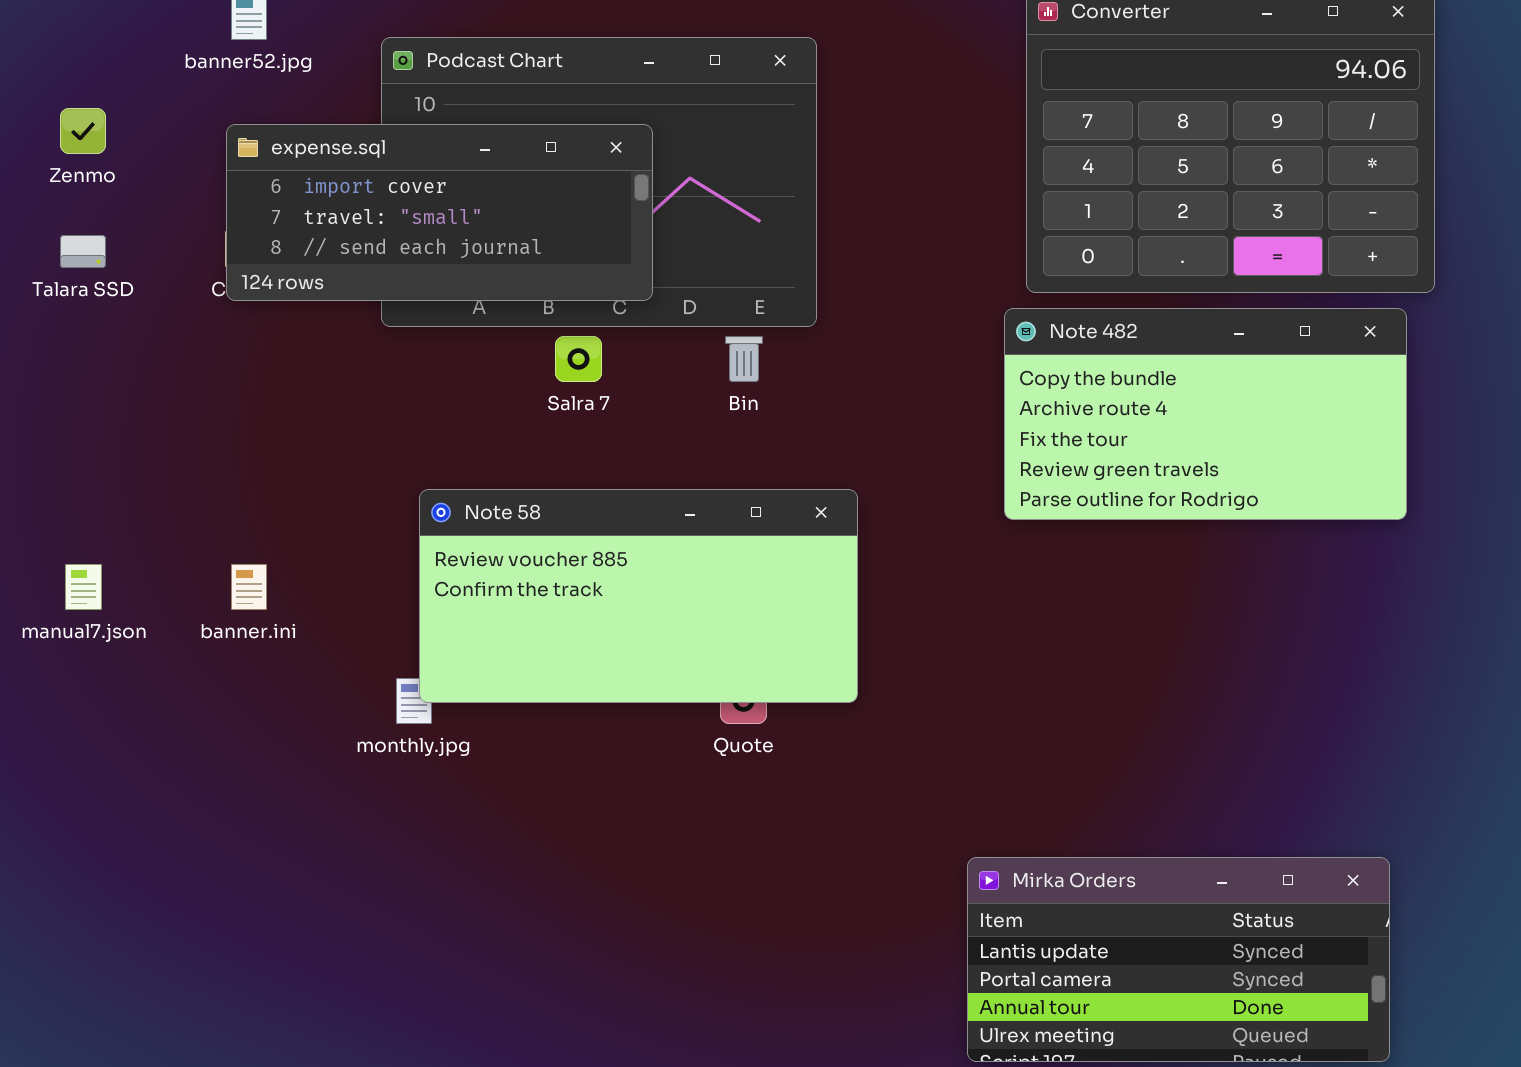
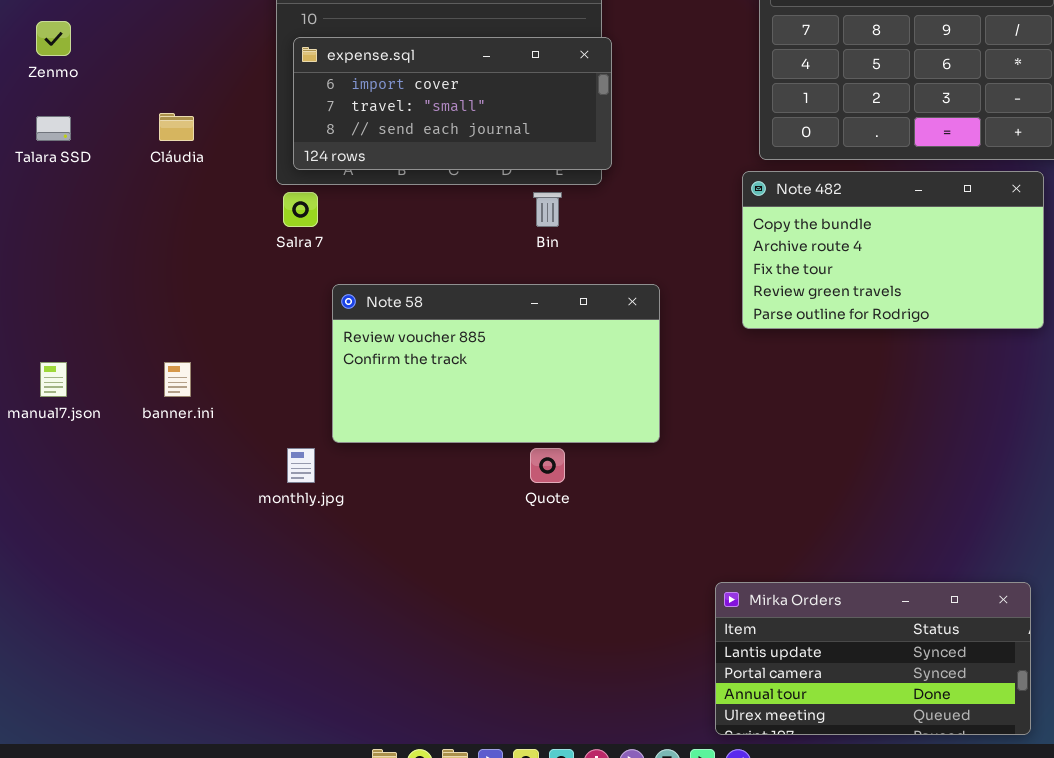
expense.sql: [226,124,653,301] -> [293,37,612,170], moved
Salra 7: [555,336,602,382] -> [283,192,318,227], moved
Note 58: [419,489,858,703] -> [332,284,660,443], moved

